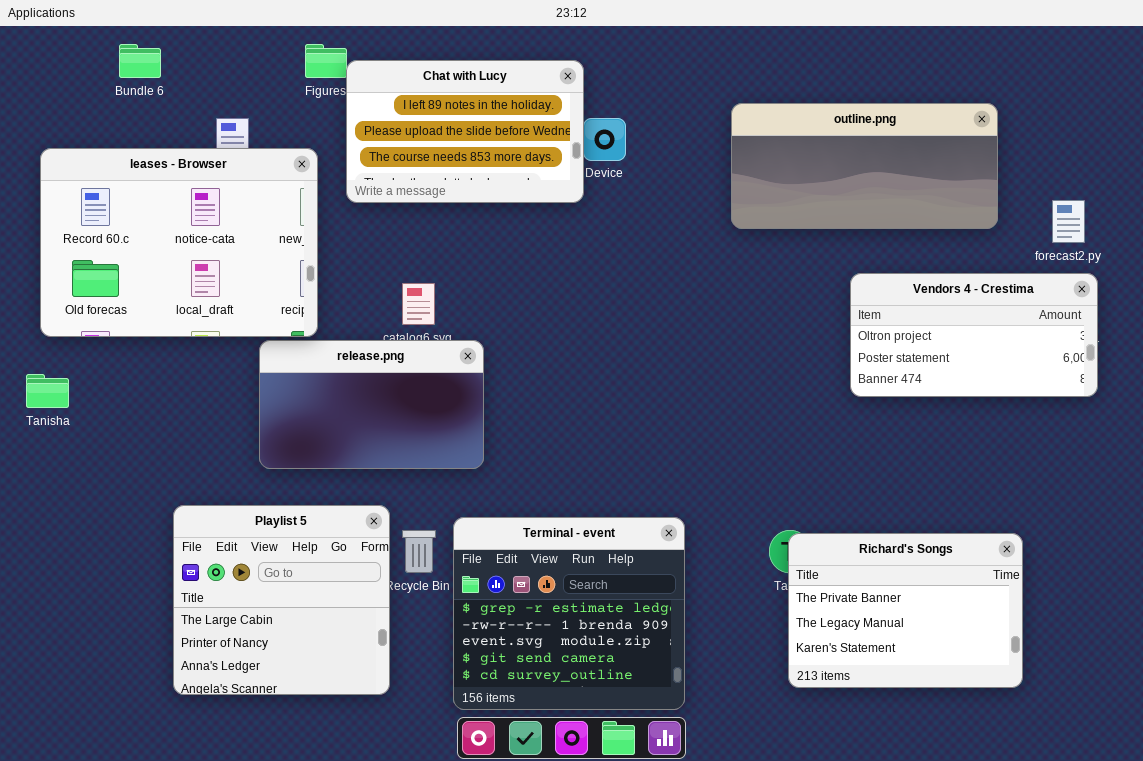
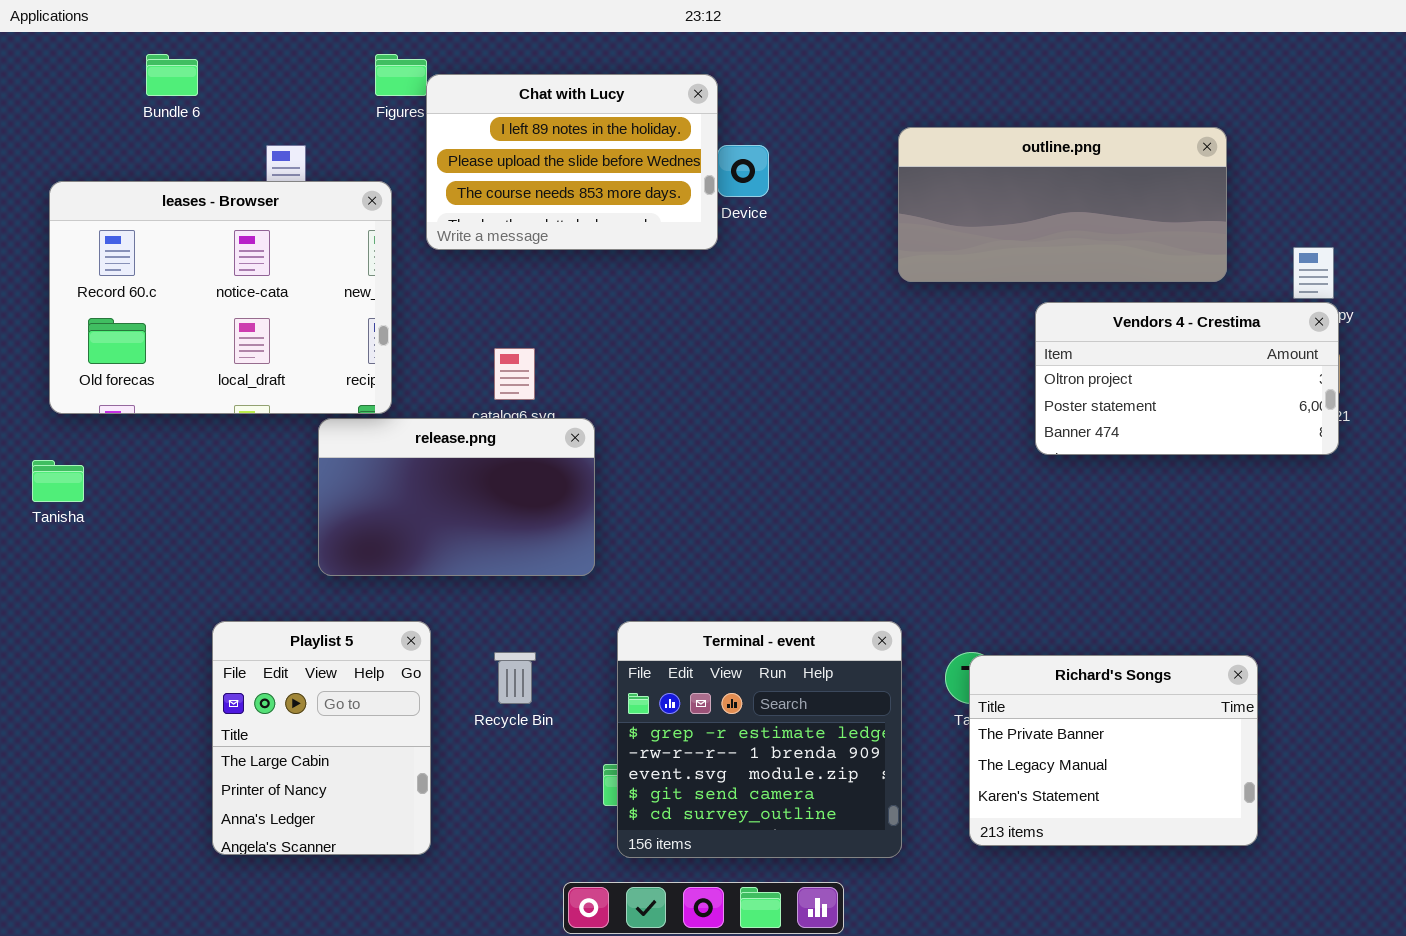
Vendors 4 - Crestima: [850,273,1098,397] -> [1035,302,1339,455], moved
Playlist 5: [173,505,390,695] -> [212,621,431,855], resized
Terminal - event: [453,517,685,710] -> [617,621,902,858], moved

